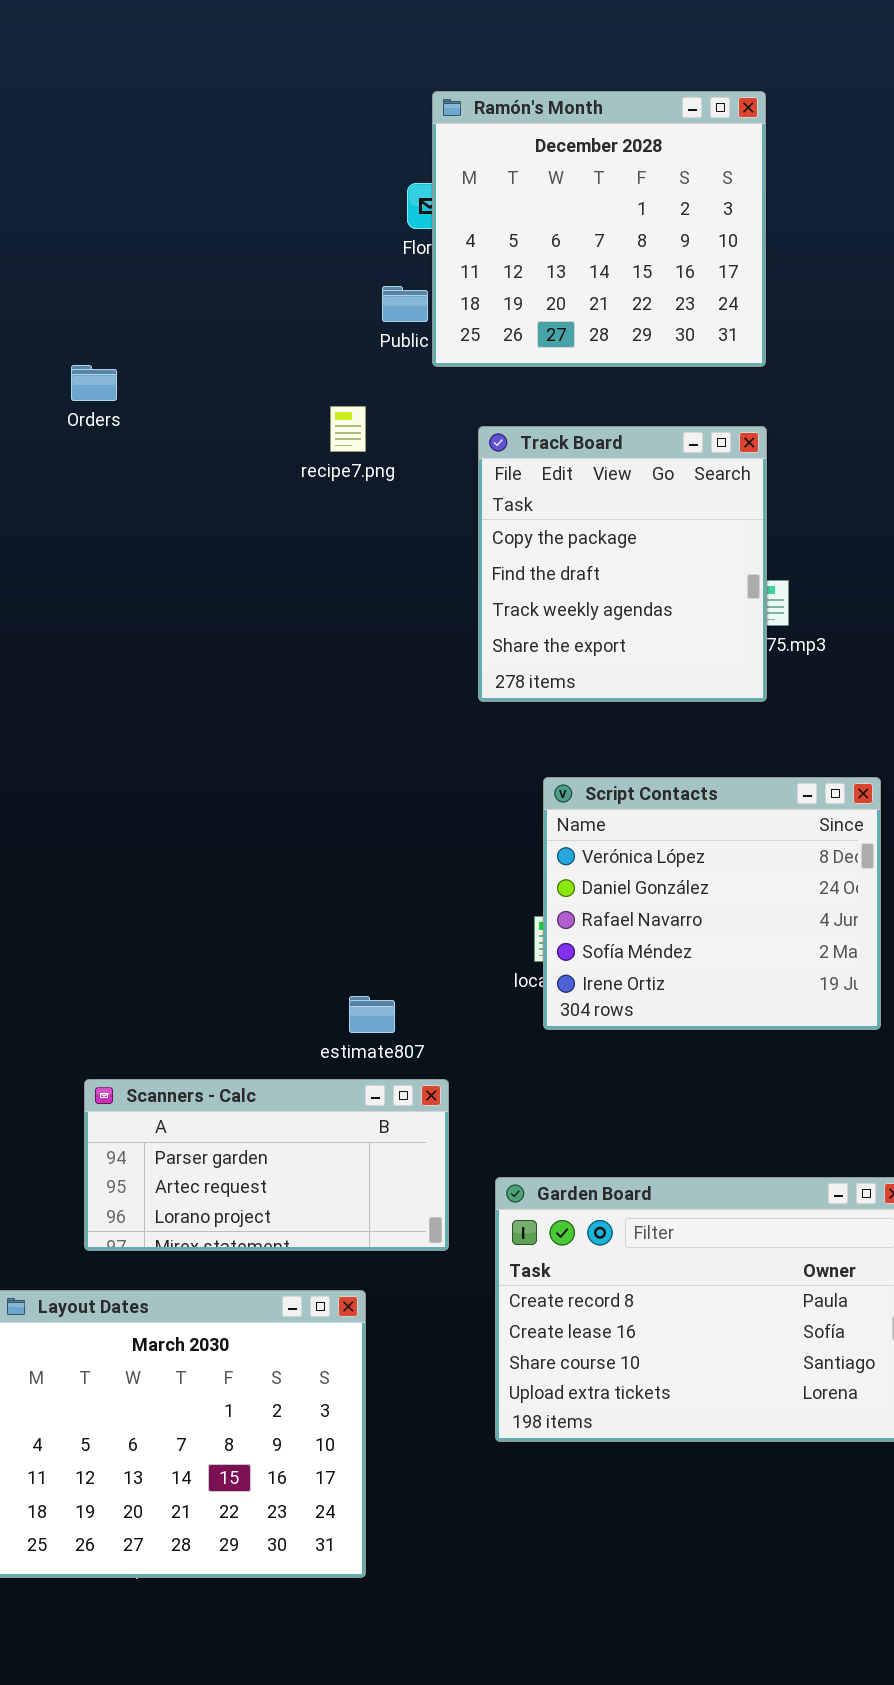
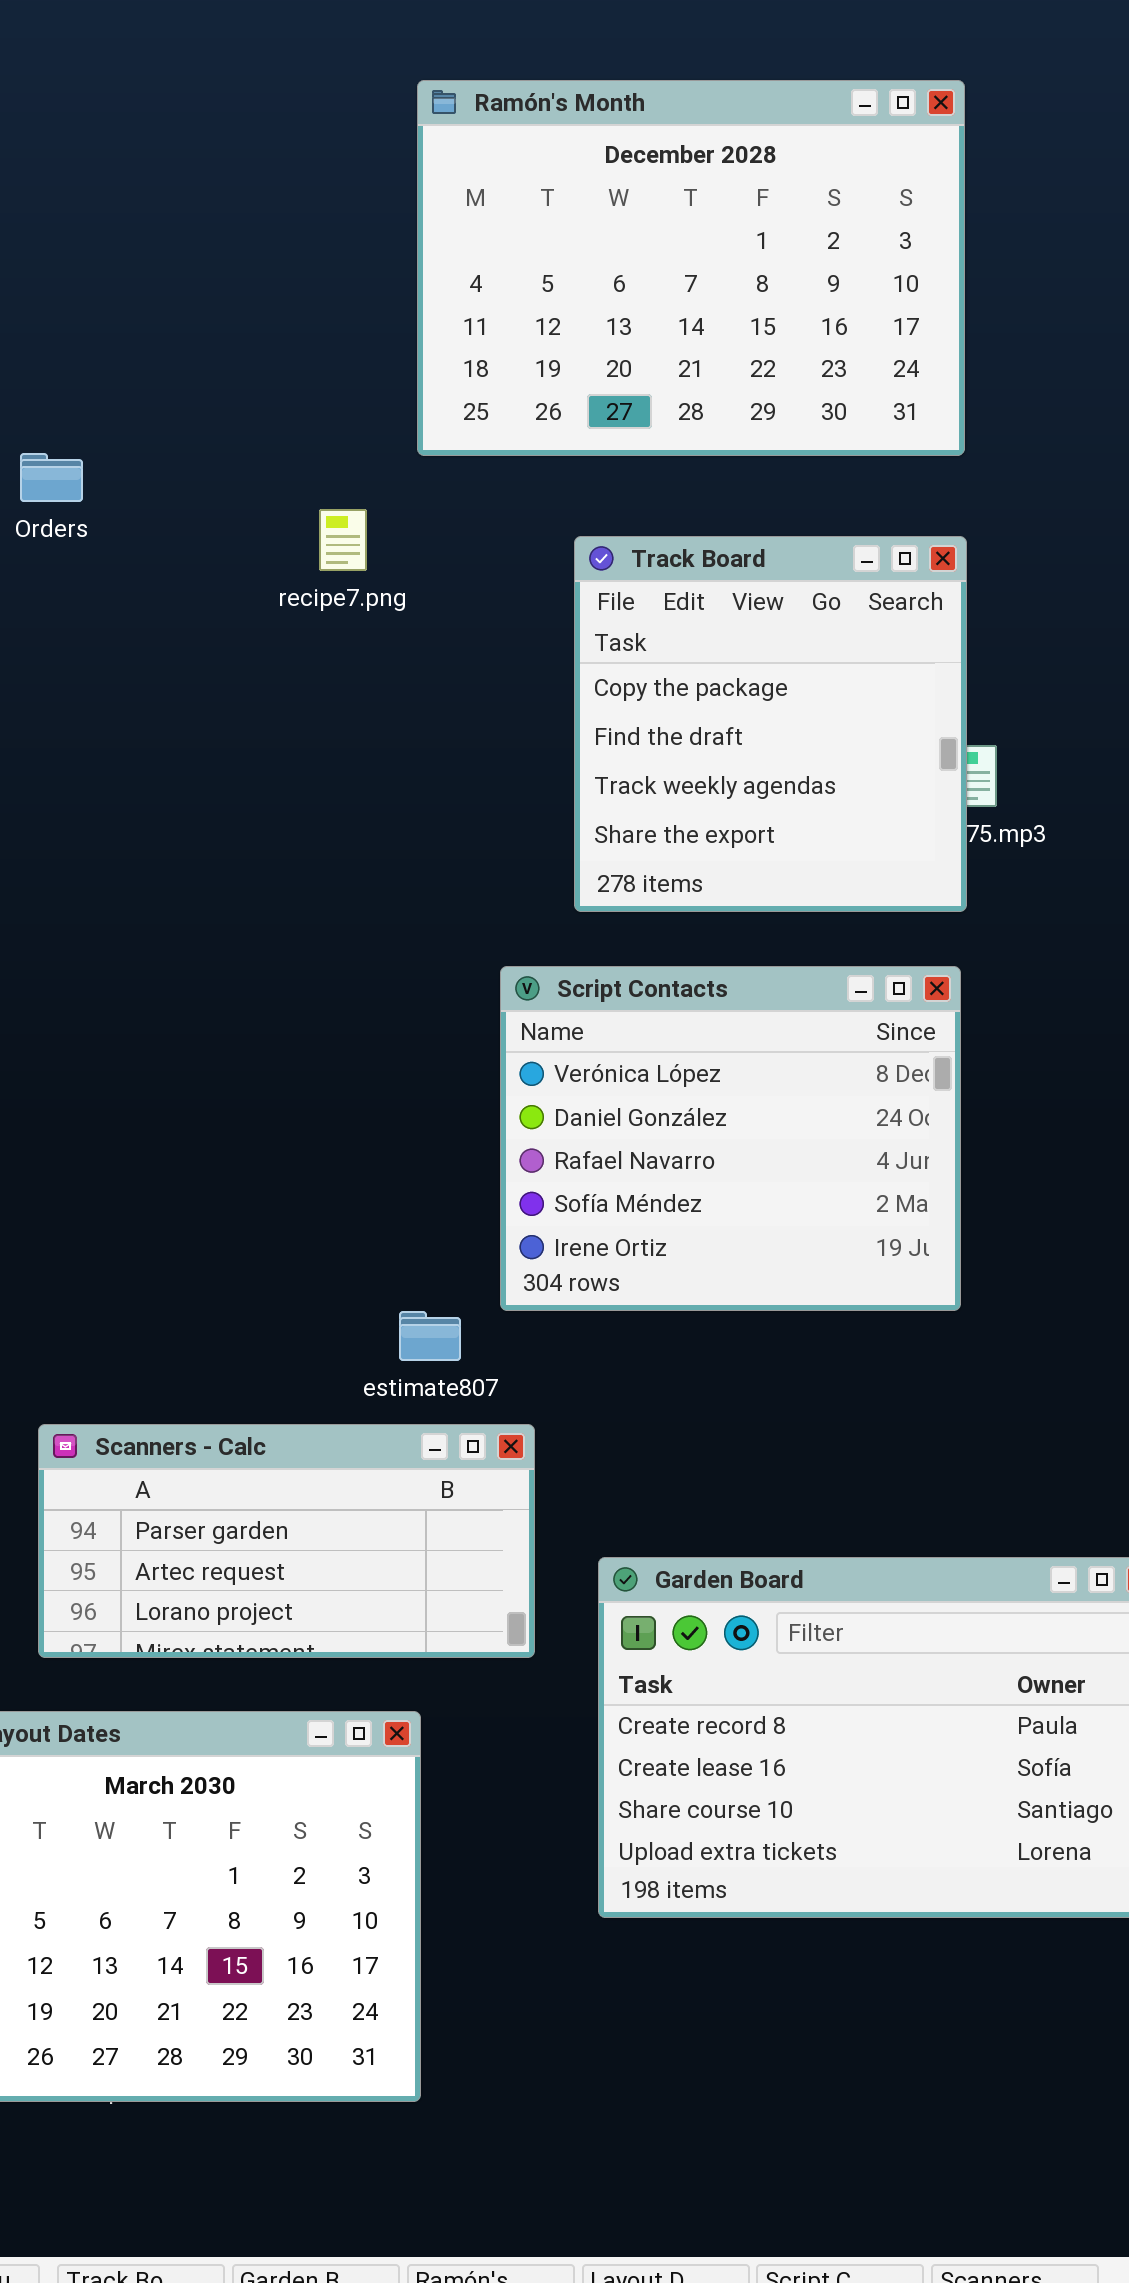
Ramón's Month: [432,91,766,367] -> [417,80,965,456], resized
recipe7.png: [330,406,366,452] -> [319,509,367,571], moved
Script Contacts: [543,777,881,1030] -> [500,966,961,1311], moved

